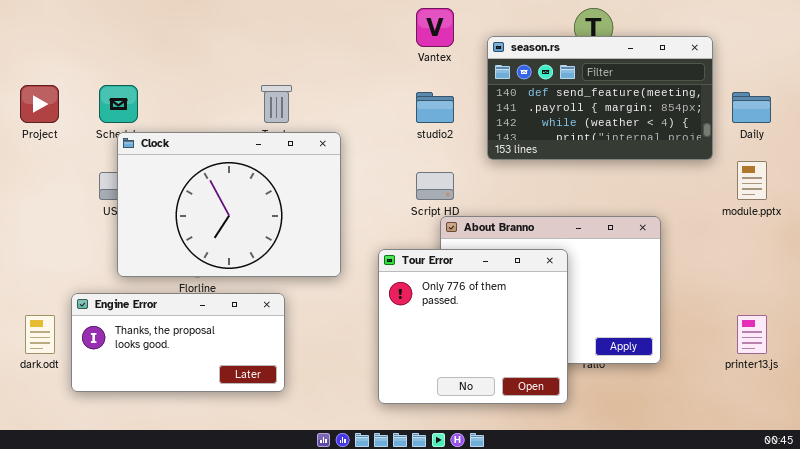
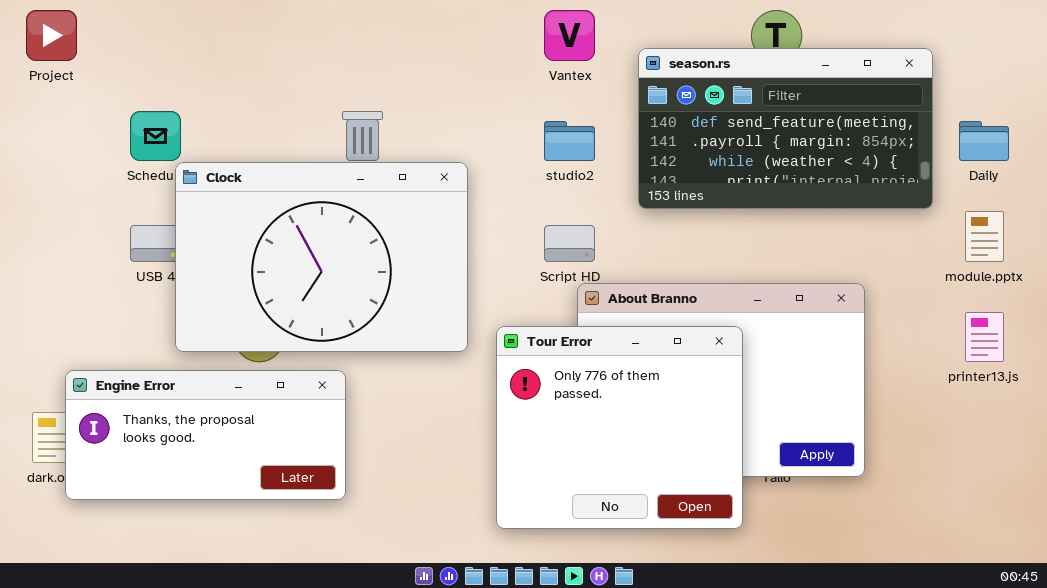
Project: [20,85,59,123] -> [26,10,77,61], moved
Clock: [117,132,341,277] -> [175,162,468,352], moved
Engine Error: [71,293,285,392] -> [65,370,346,500], moved
printer13.js: [737,315,767,354] -> [965,312,1004,362], moved

